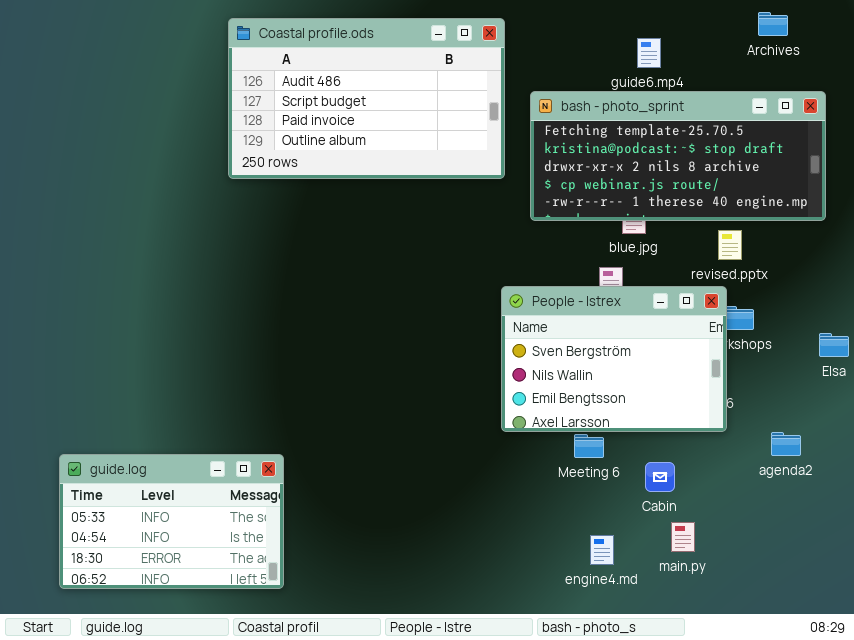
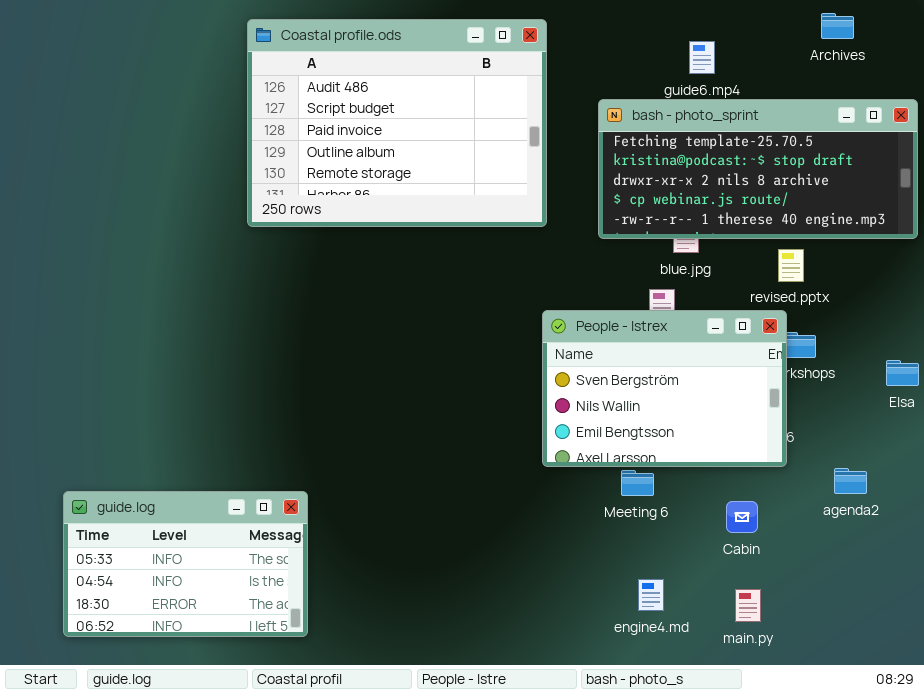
Coastal profile.ods: [228,18,505,179] -> [247,19,547,227], resized
bash - photo_sprint: [530,91,826,221] -> [598,99,918,239], moved
Cabin: [645,462,675,492] -> [726,501,758,533], moved
main.py: [671,522,695,552] -> [735,589,761,622], moved

